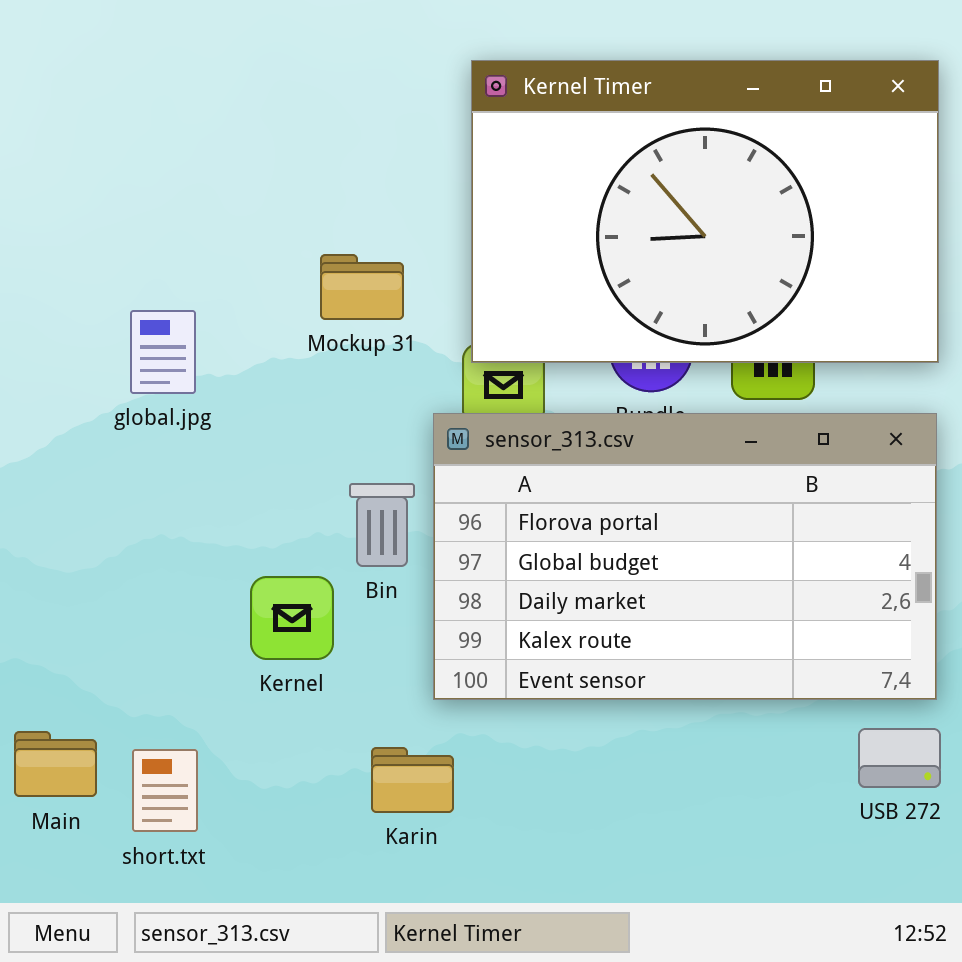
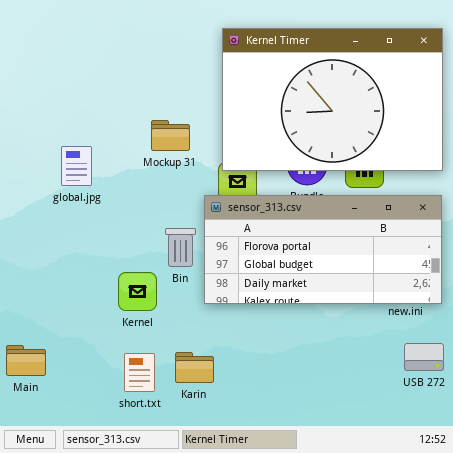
sensor_313.csv: [433,413,937,700] -> [204,195,442,304], resized
short.txt: [132,749,198,832] -> [124,353,155,392], moved

